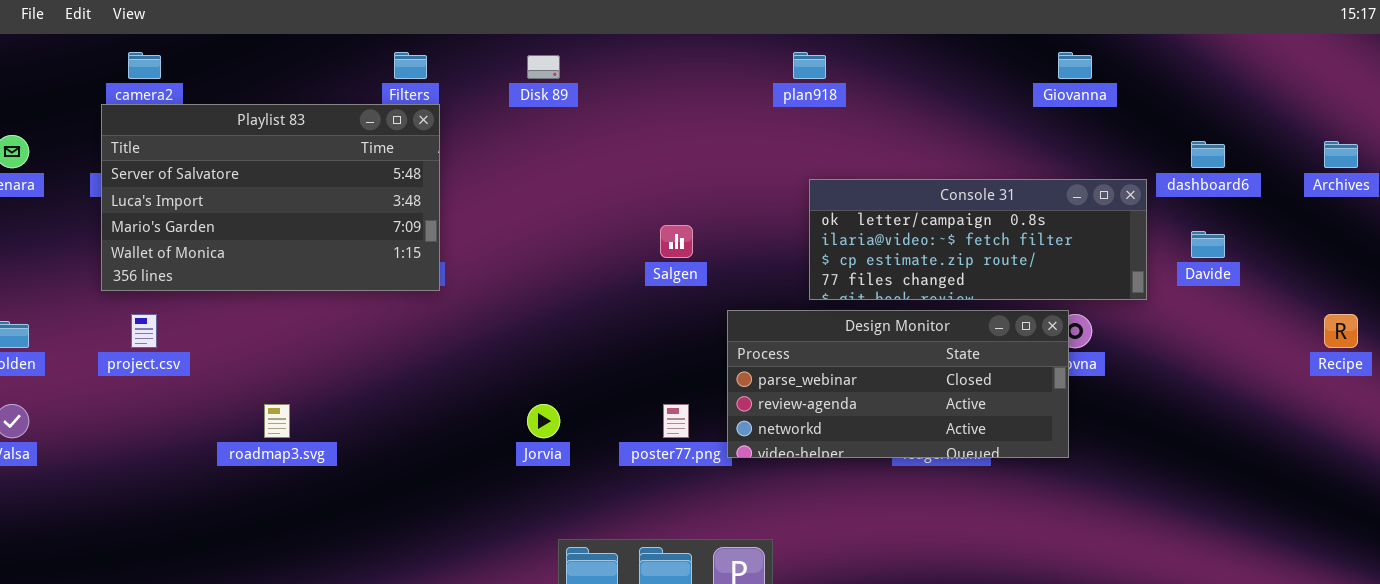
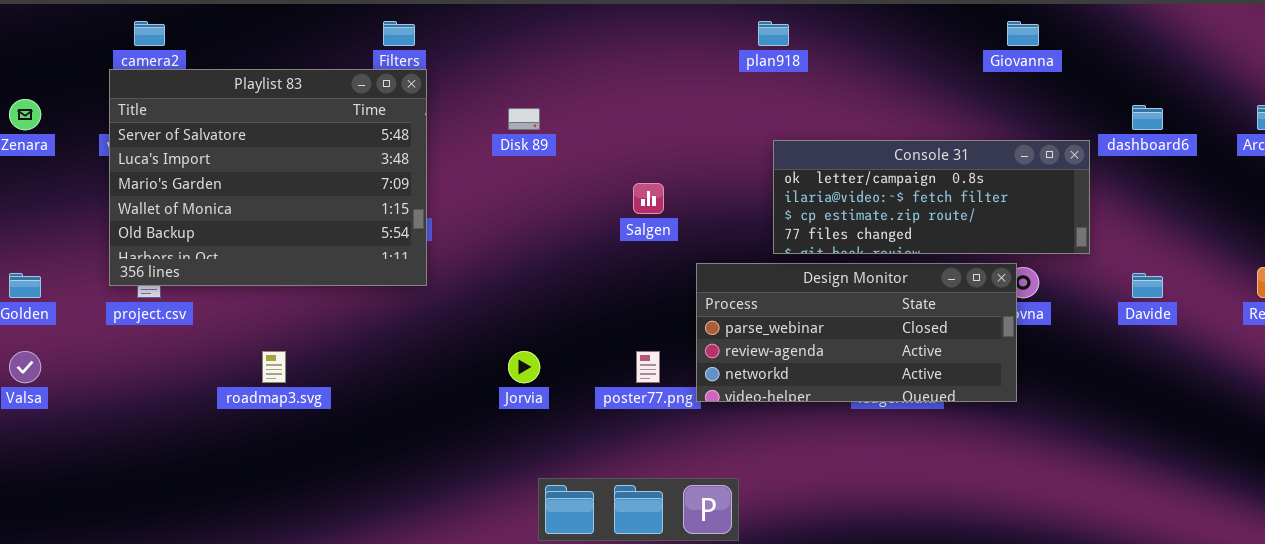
Disk 89: [527,55,560,79] -> [508,108,540,130], moved
Playlist 83: [101,104,440,291] -> [109,69,427,286], resized
Davide: [1191,231,1225,258] -> [1132,273,1163,298], moved

